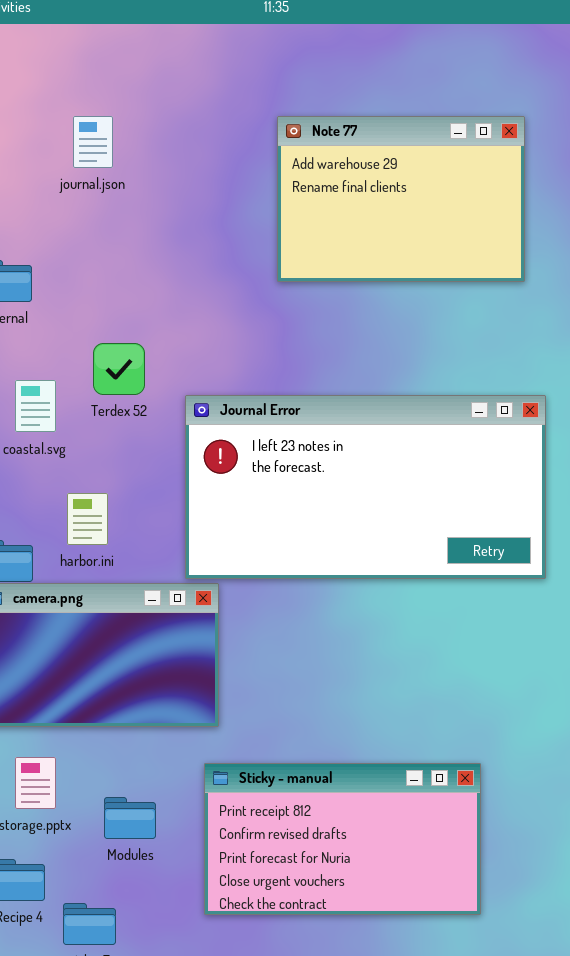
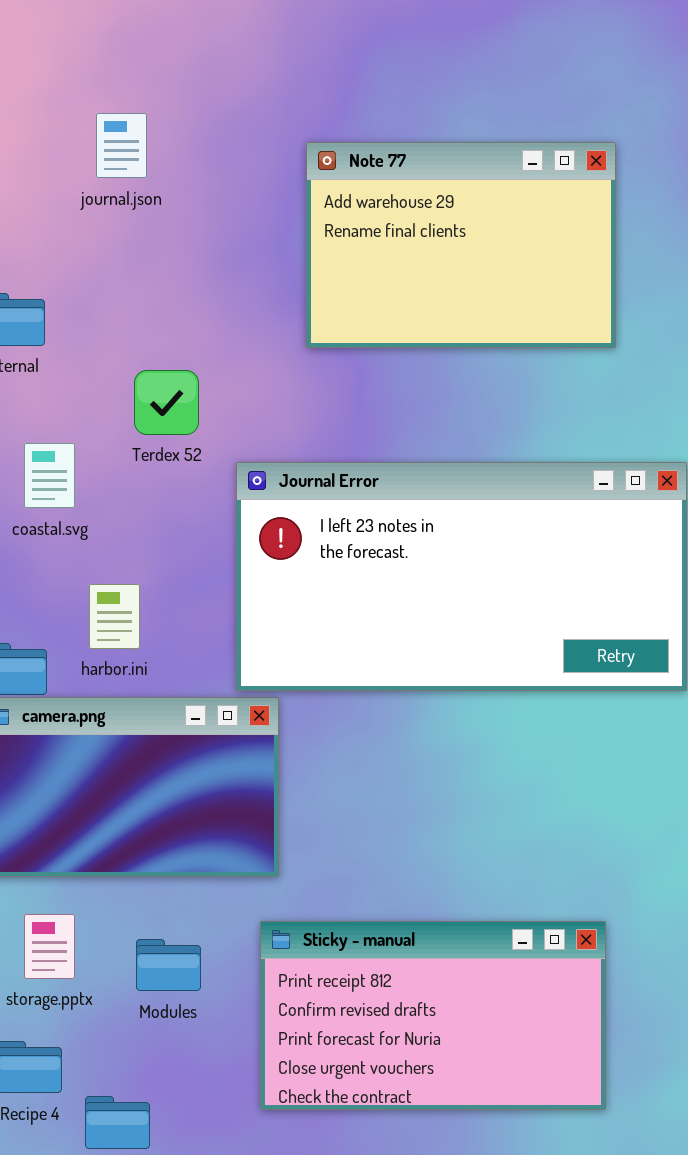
Note 77: [277,116,525,282] -> [306,142,616,348], moved
Terdex 52: [93,343,145,395] -> [134,370,199,435], moved
Modules: [104,797,156,839] -> [136,939,201,991], moved

